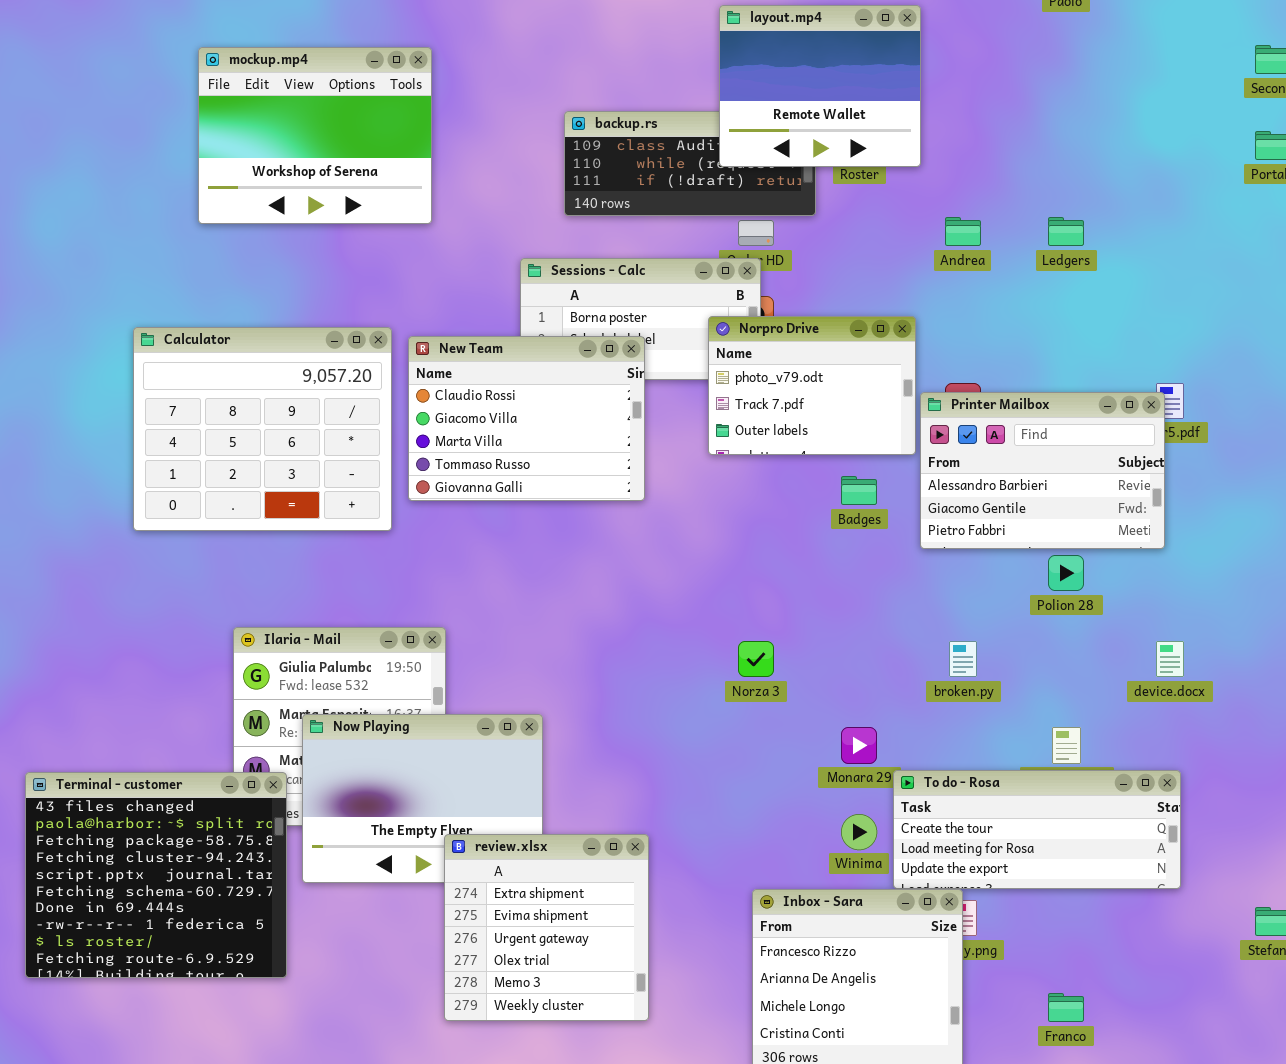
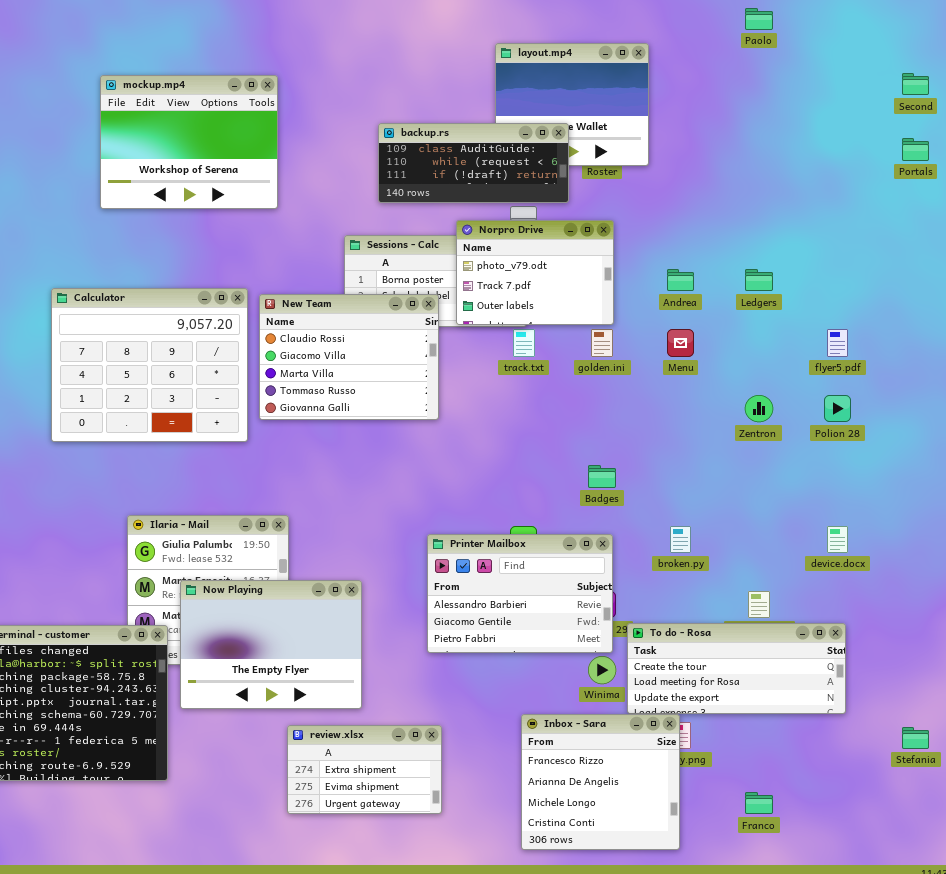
backup.rs: [564,111,816,216] -> [378,123,569,203], raised
Andrea: [945,217,981,246] -> [667,269,694,291], moved
Ledgers: [1048,217,1084,246] -> [745,269,773,291], moved
Norpro Drive: [708,316,916,455] -> [456,220,614,325], moved
Printer Mailbox: [920,392,1165,549] -> [427,534,613,653], moved
Badges: [841,476,877,505] -> [588,465,616,488], moved
Polion 28: [1048,555,1084,591] -> [824,395,851,422], moved
review.xlsx: [444,834,649,1021] -> [287,725,442,814], resized

